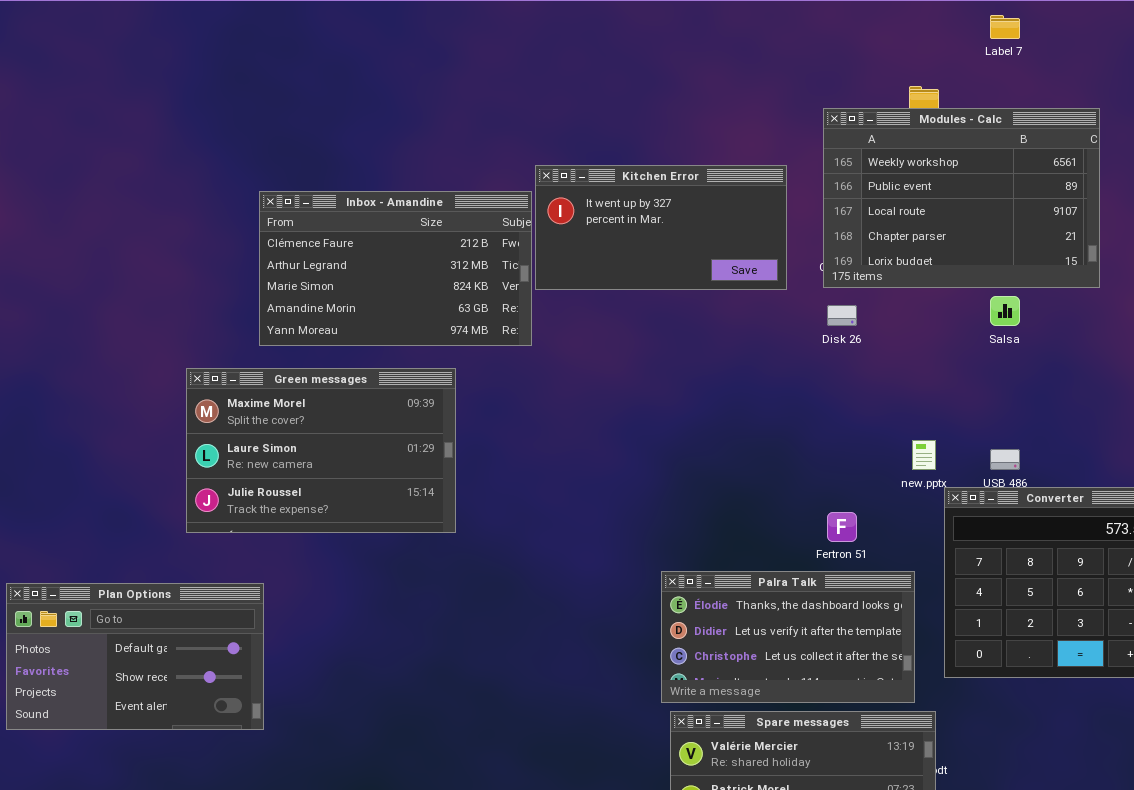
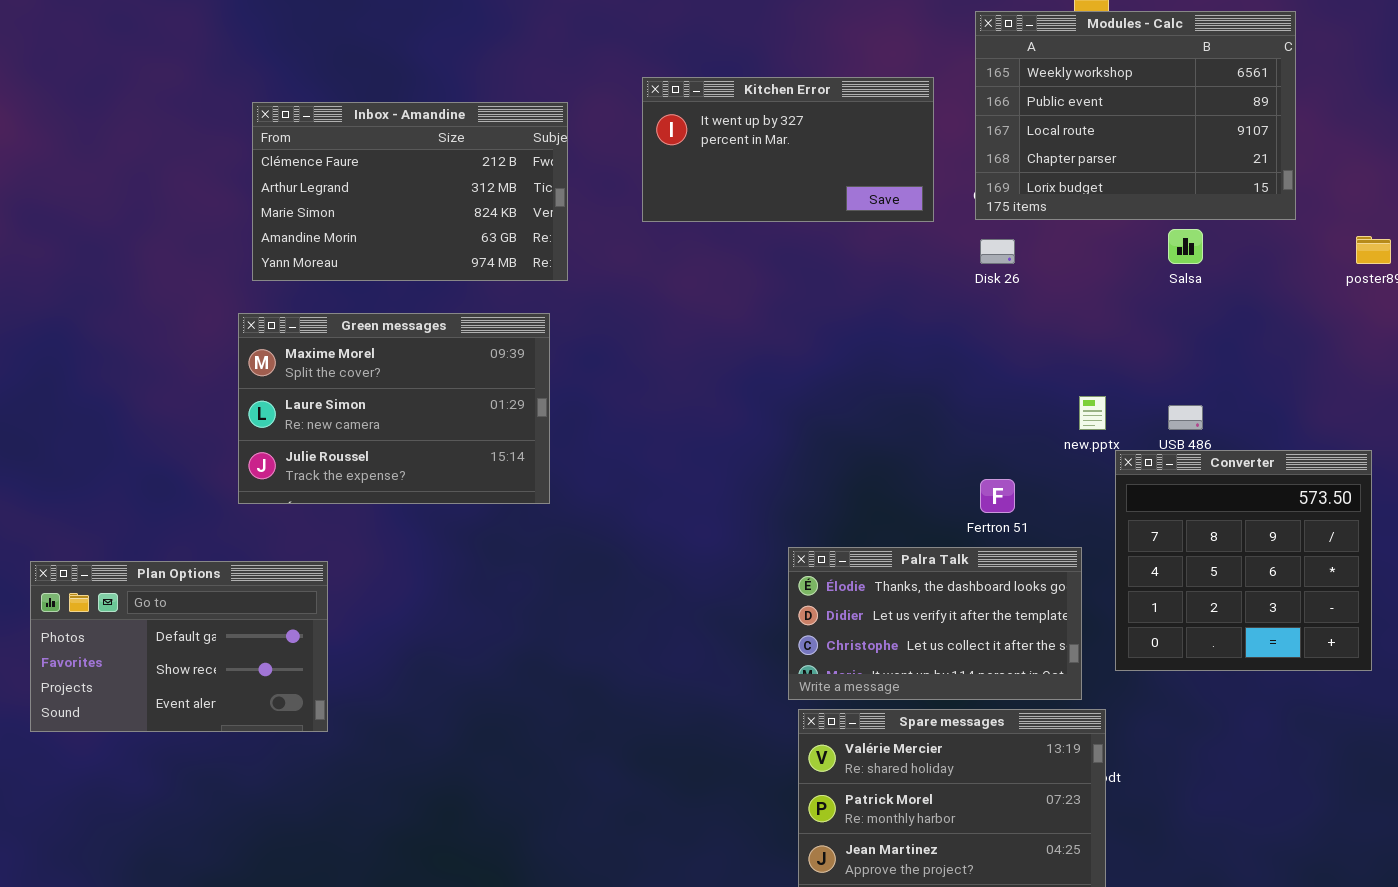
Inbox - Amandine: [259,191,532,346] -> [252,102,568,281], moved

